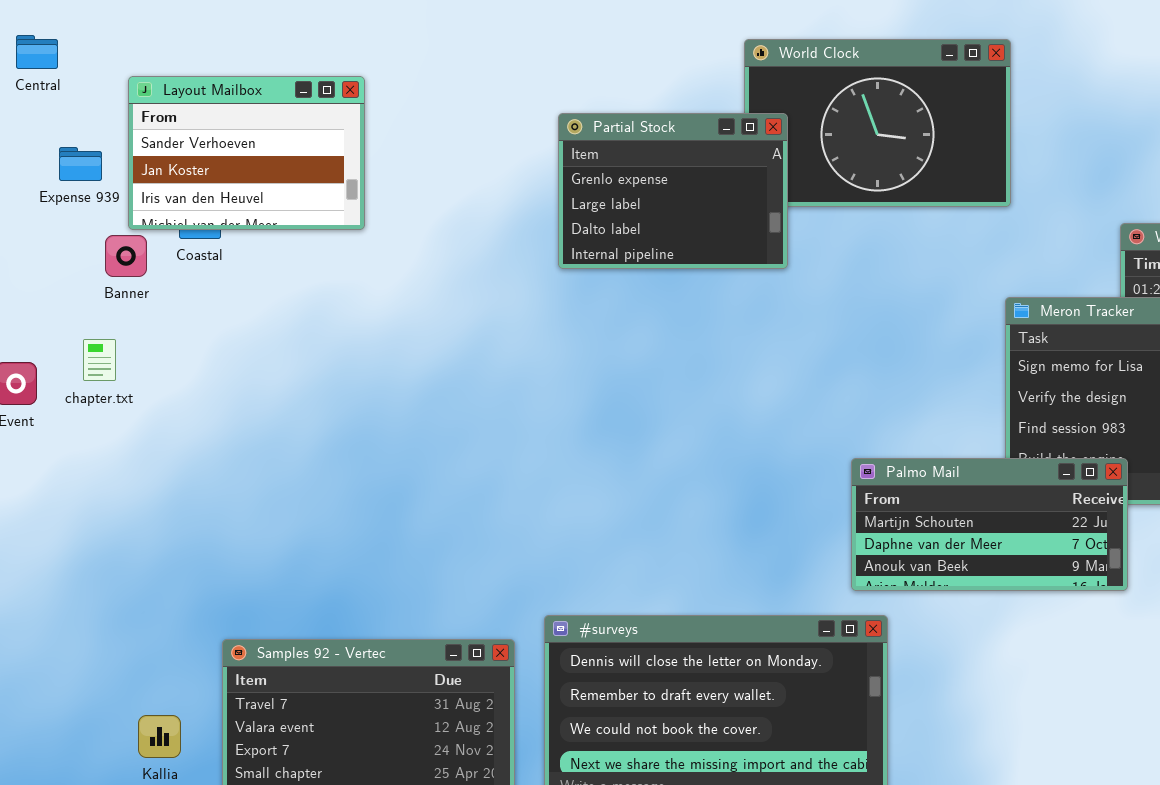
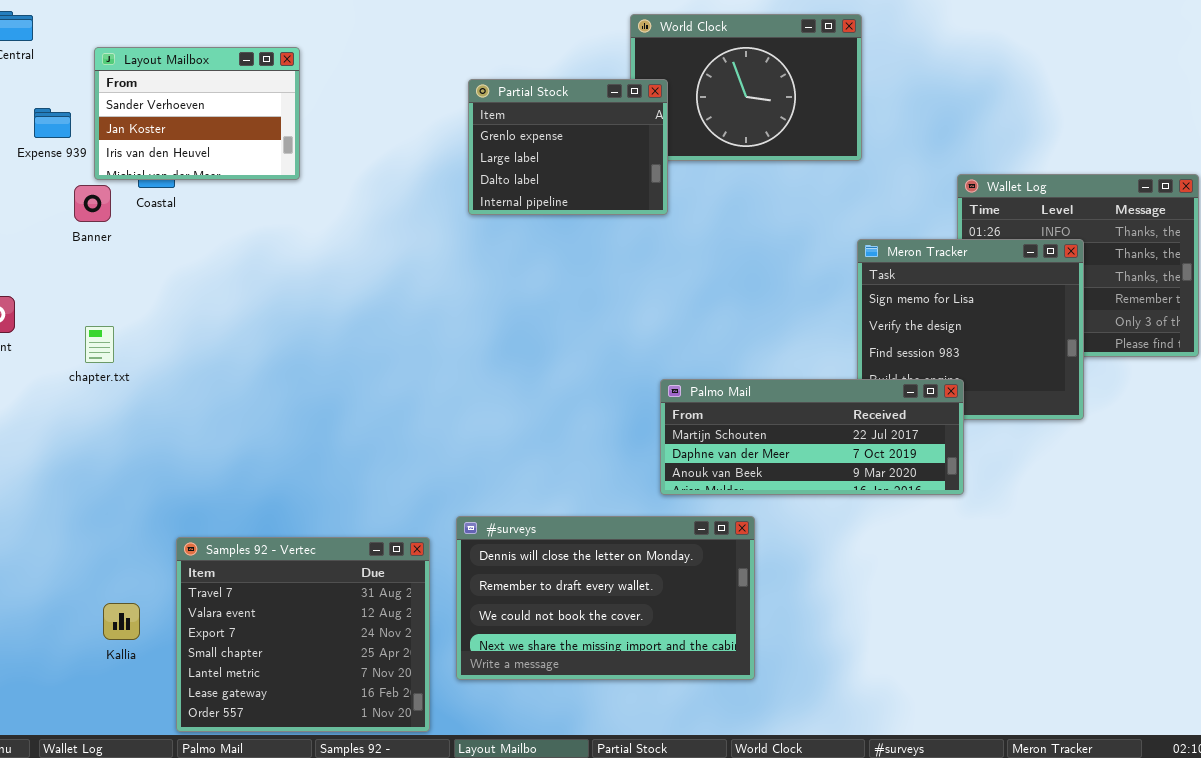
chapter.txt: [83,339,116,381] -> [85,326,114,363], moved
Palmo Mail: [851,458,1128,591] -> [660,379,964,495], resized

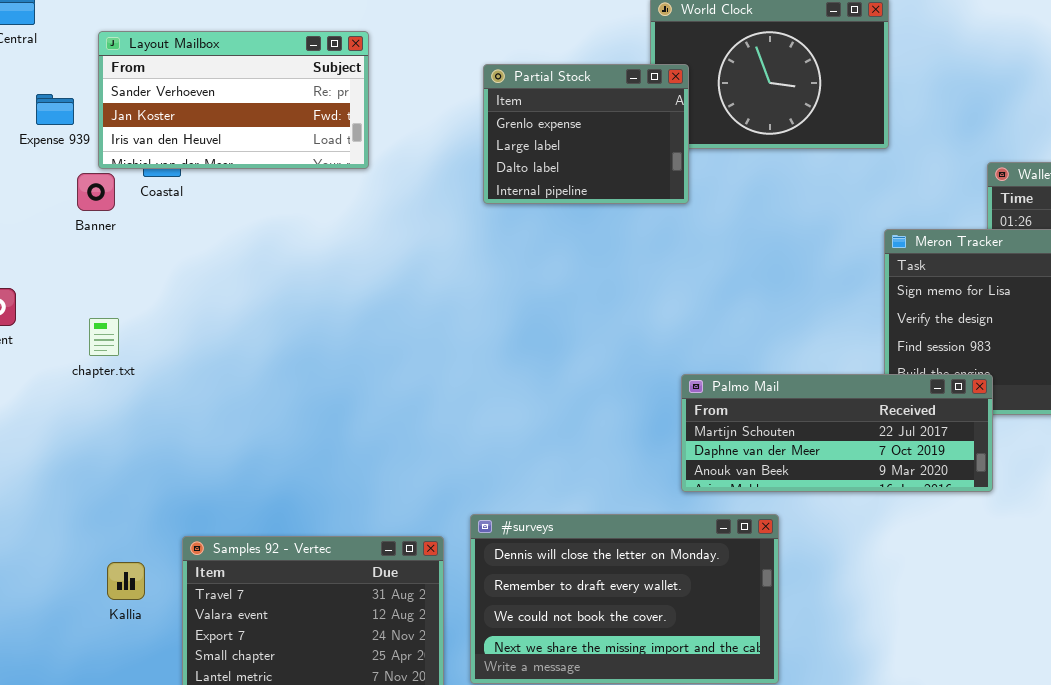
Layout Mailbox: [94,47,300,180] -> [98,31,369,169], resized
Kallia: [103,603,140,640] -> [107,562,145,600], moved

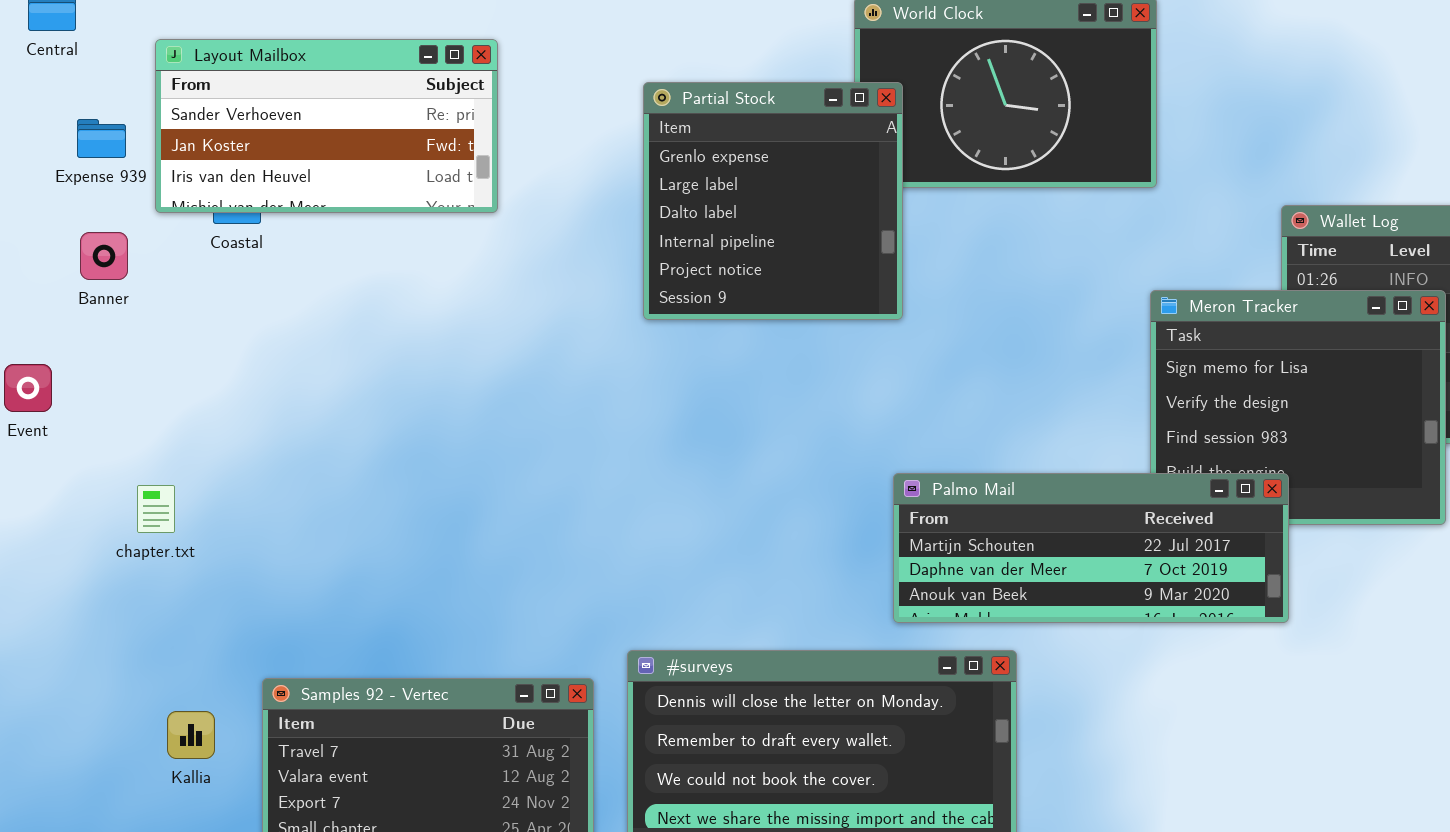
Partial Stock: [483,64,689,204] -> [643,82,903,320], resized
Banner: [77,173,115,211] -> [80,232,128,280], moved
chapter.txt: [89,318,119,356] -> [137,485,175,533], moved

